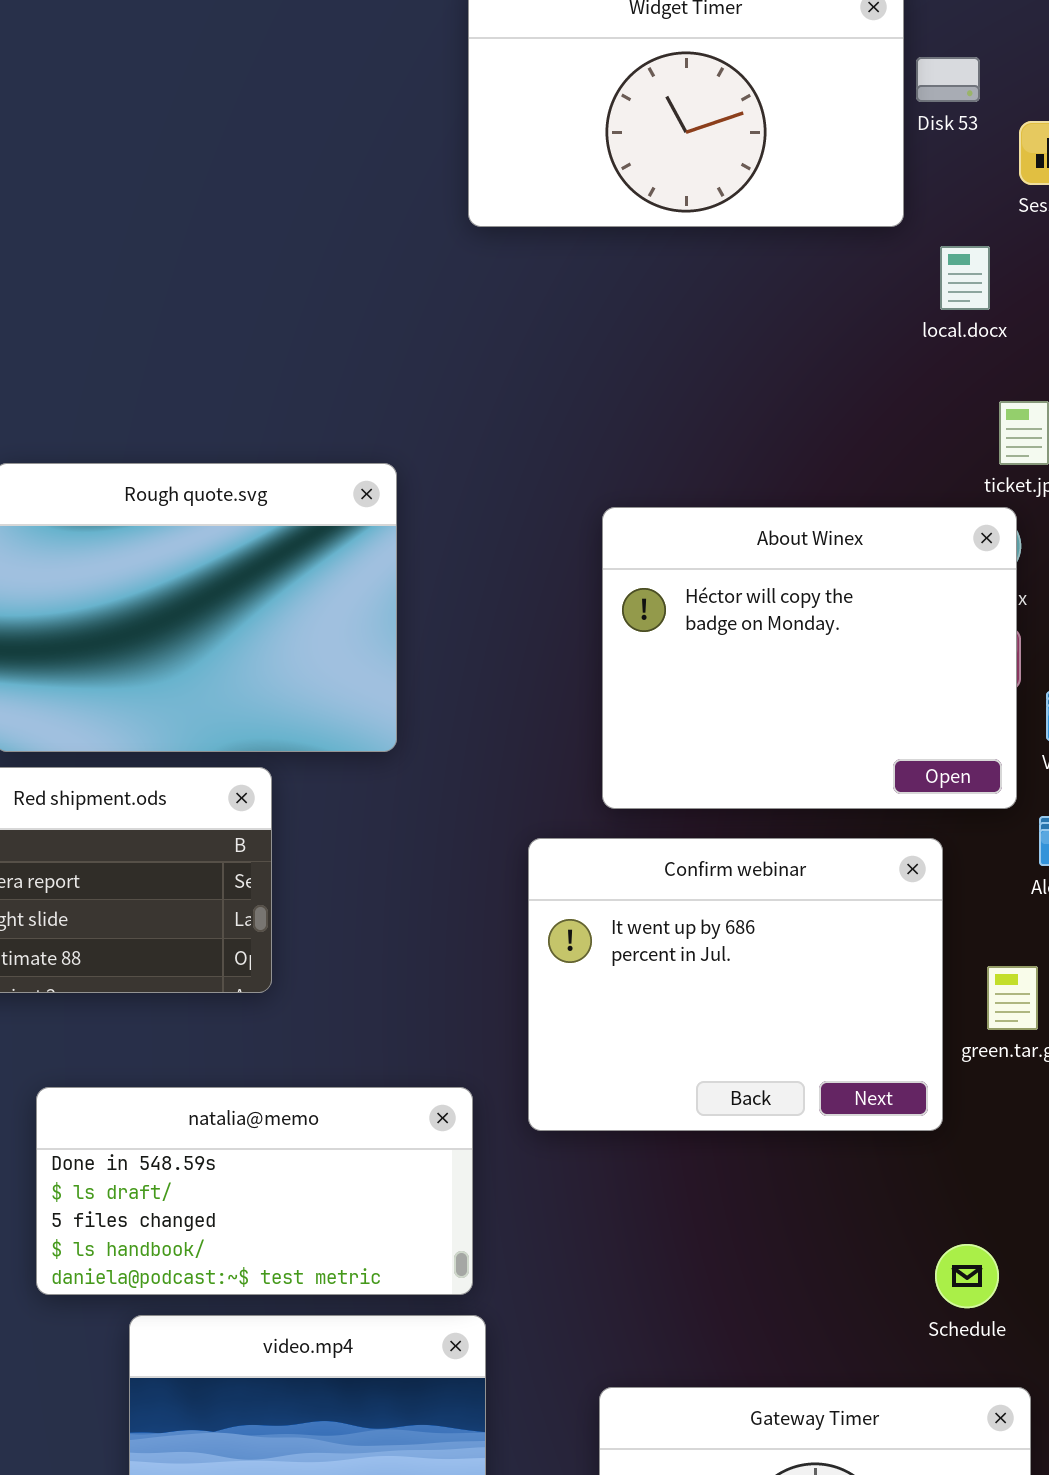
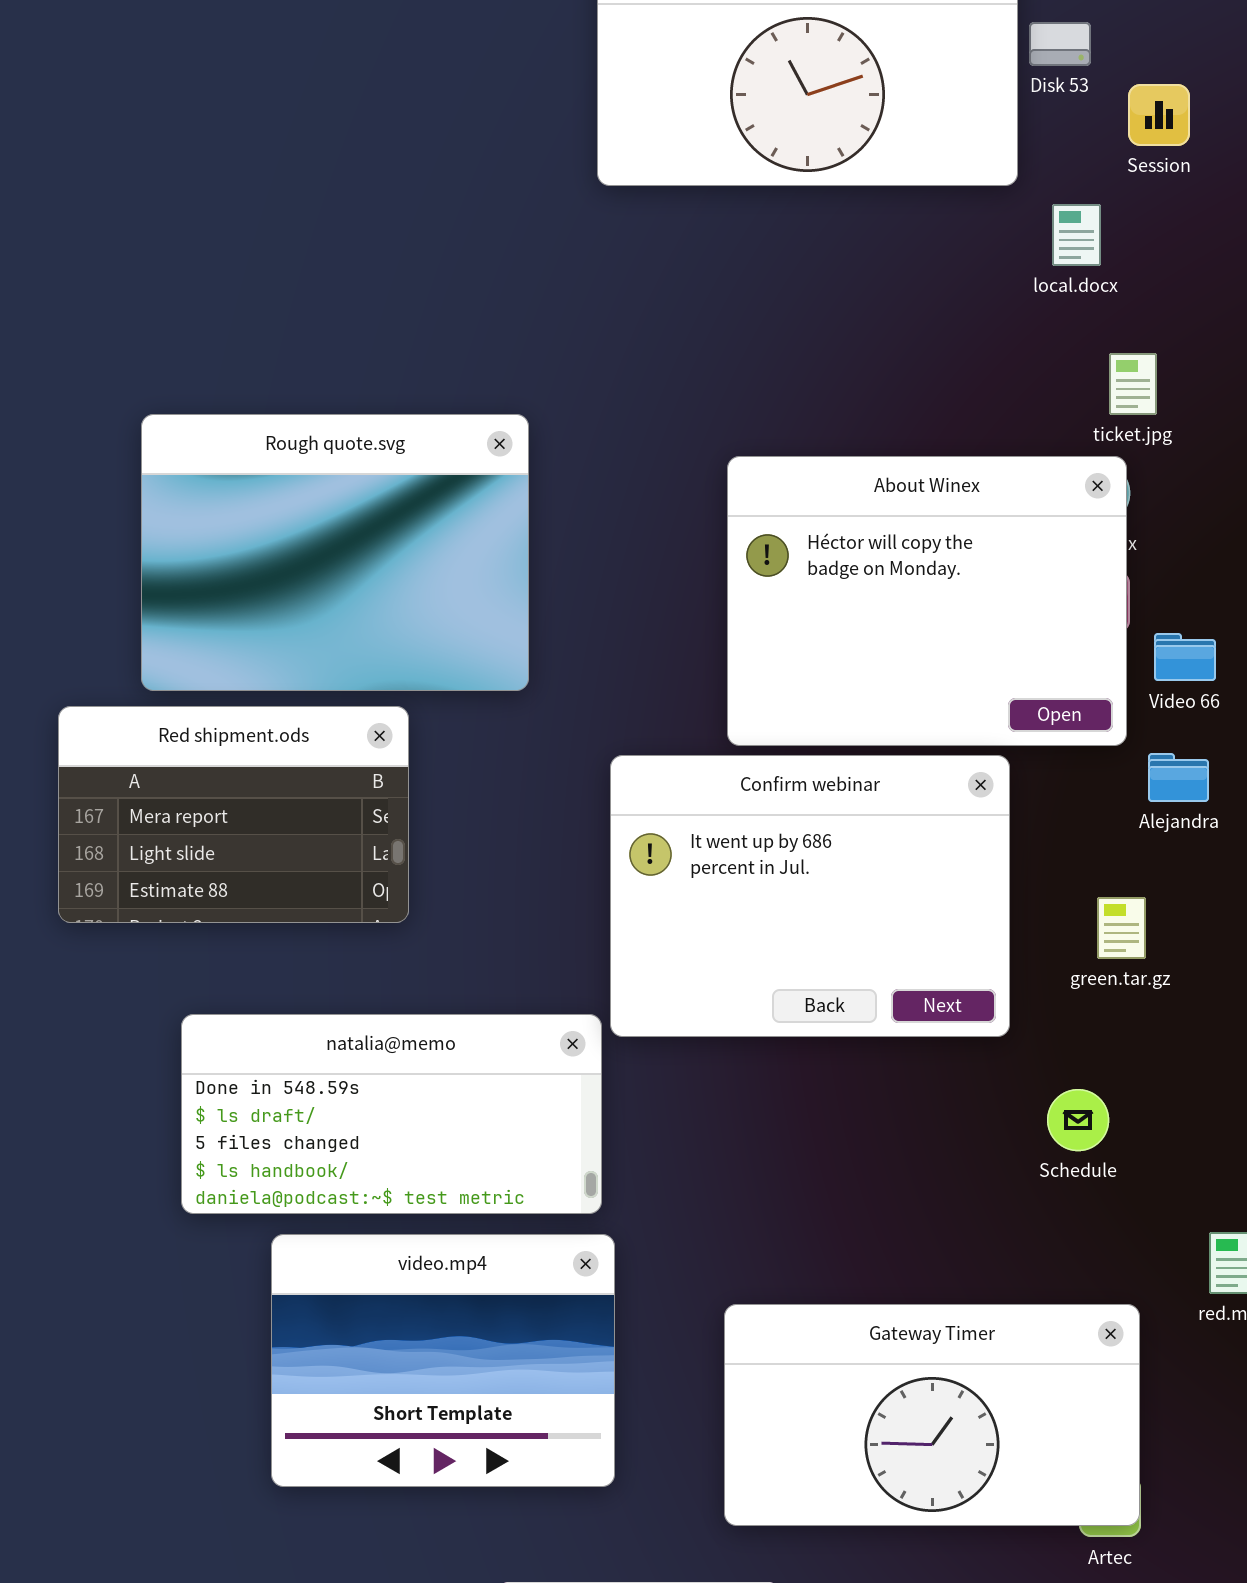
Confirm webinar: [528,838,943,1131] -> [610,755,1010,1037], moved
Schedule: [935,1244,999,1308] -> [1047,1089,1109,1151], moved

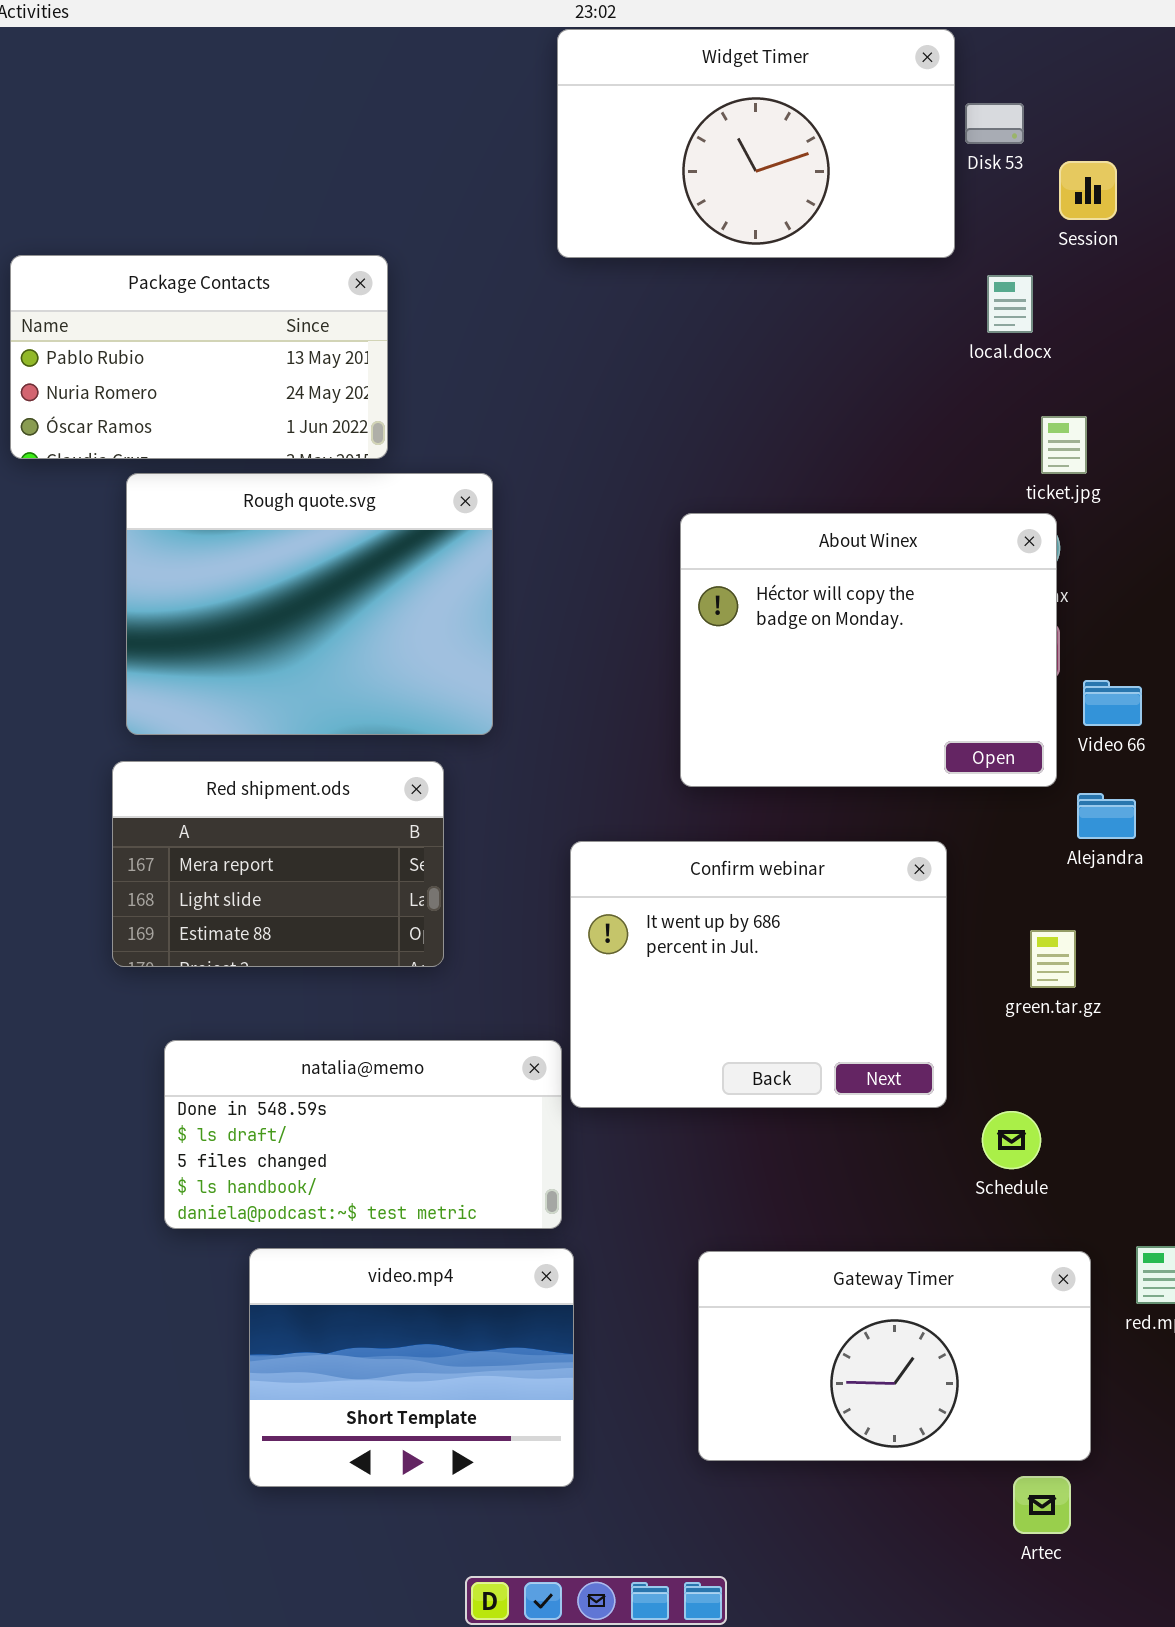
Package Contacts: none -> [10,255,388,459], opened
Red shipment.ods: [58,706,409,923] -> [112,761,444,967], moved
Confirm webinar: [610,755,1010,1037] -> [570,841,947,1108], moved
Gateway Timer: [724,1304,1140,1526] -> [698,1251,1091,1461], moved

